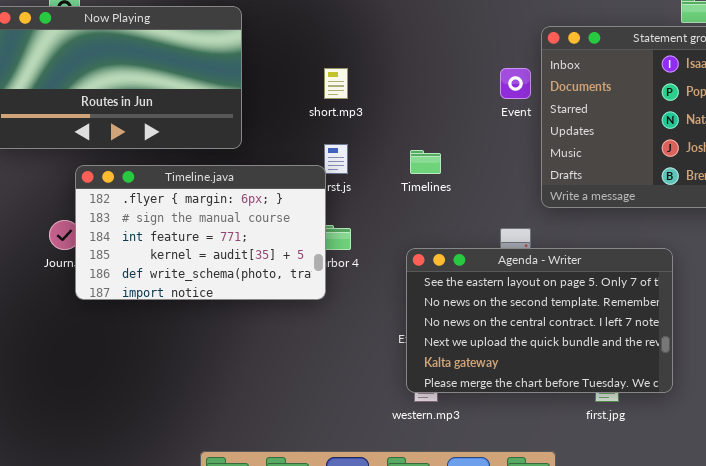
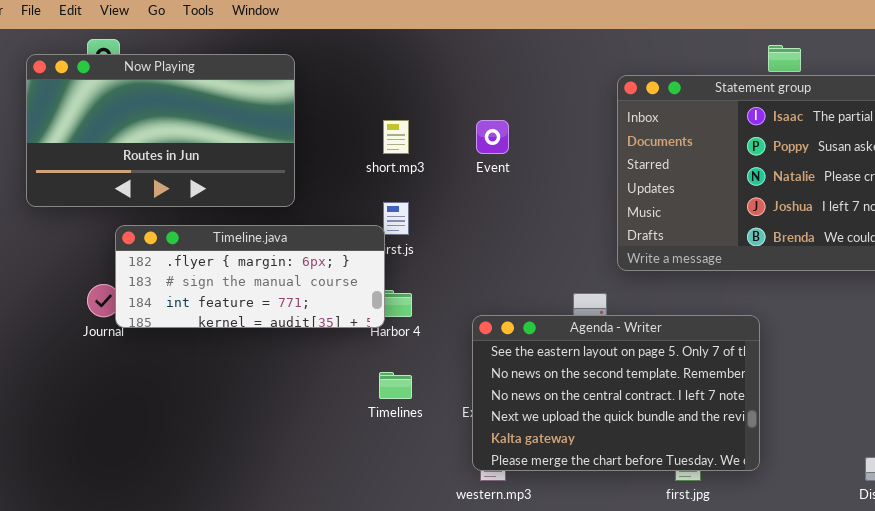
Event: [500,68,531,99] -> [476,120,509,154], moved
Timelines: [410,150,441,174] -> [379,372,412,399], moved
Timeline.java: [75,165,326,300] -> [115,225,385,328], resized

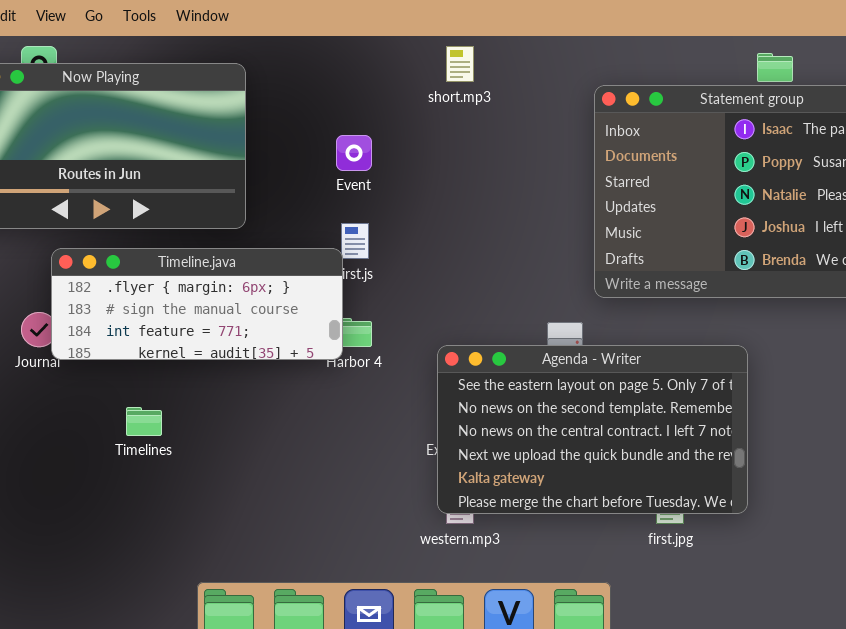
short.mp3: [383,120,409,154] -> [446,46,474,82], moved
Event: [476,120,509,154] -> [336,135,372,171], moved
Timelines: [379,372,412,399] -> [126,407,162,436], moved

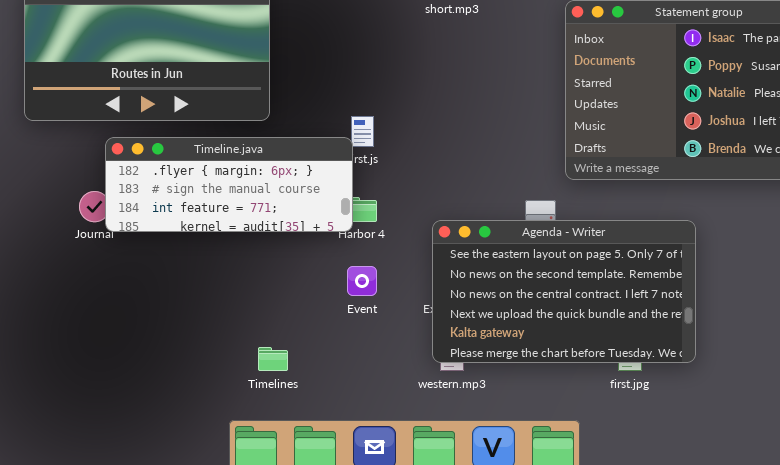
Event: [336,135,372,171] -> [347,266,377,296], moved
Timelines: [126,407,162,436] -> [258,347,288,371], moved

